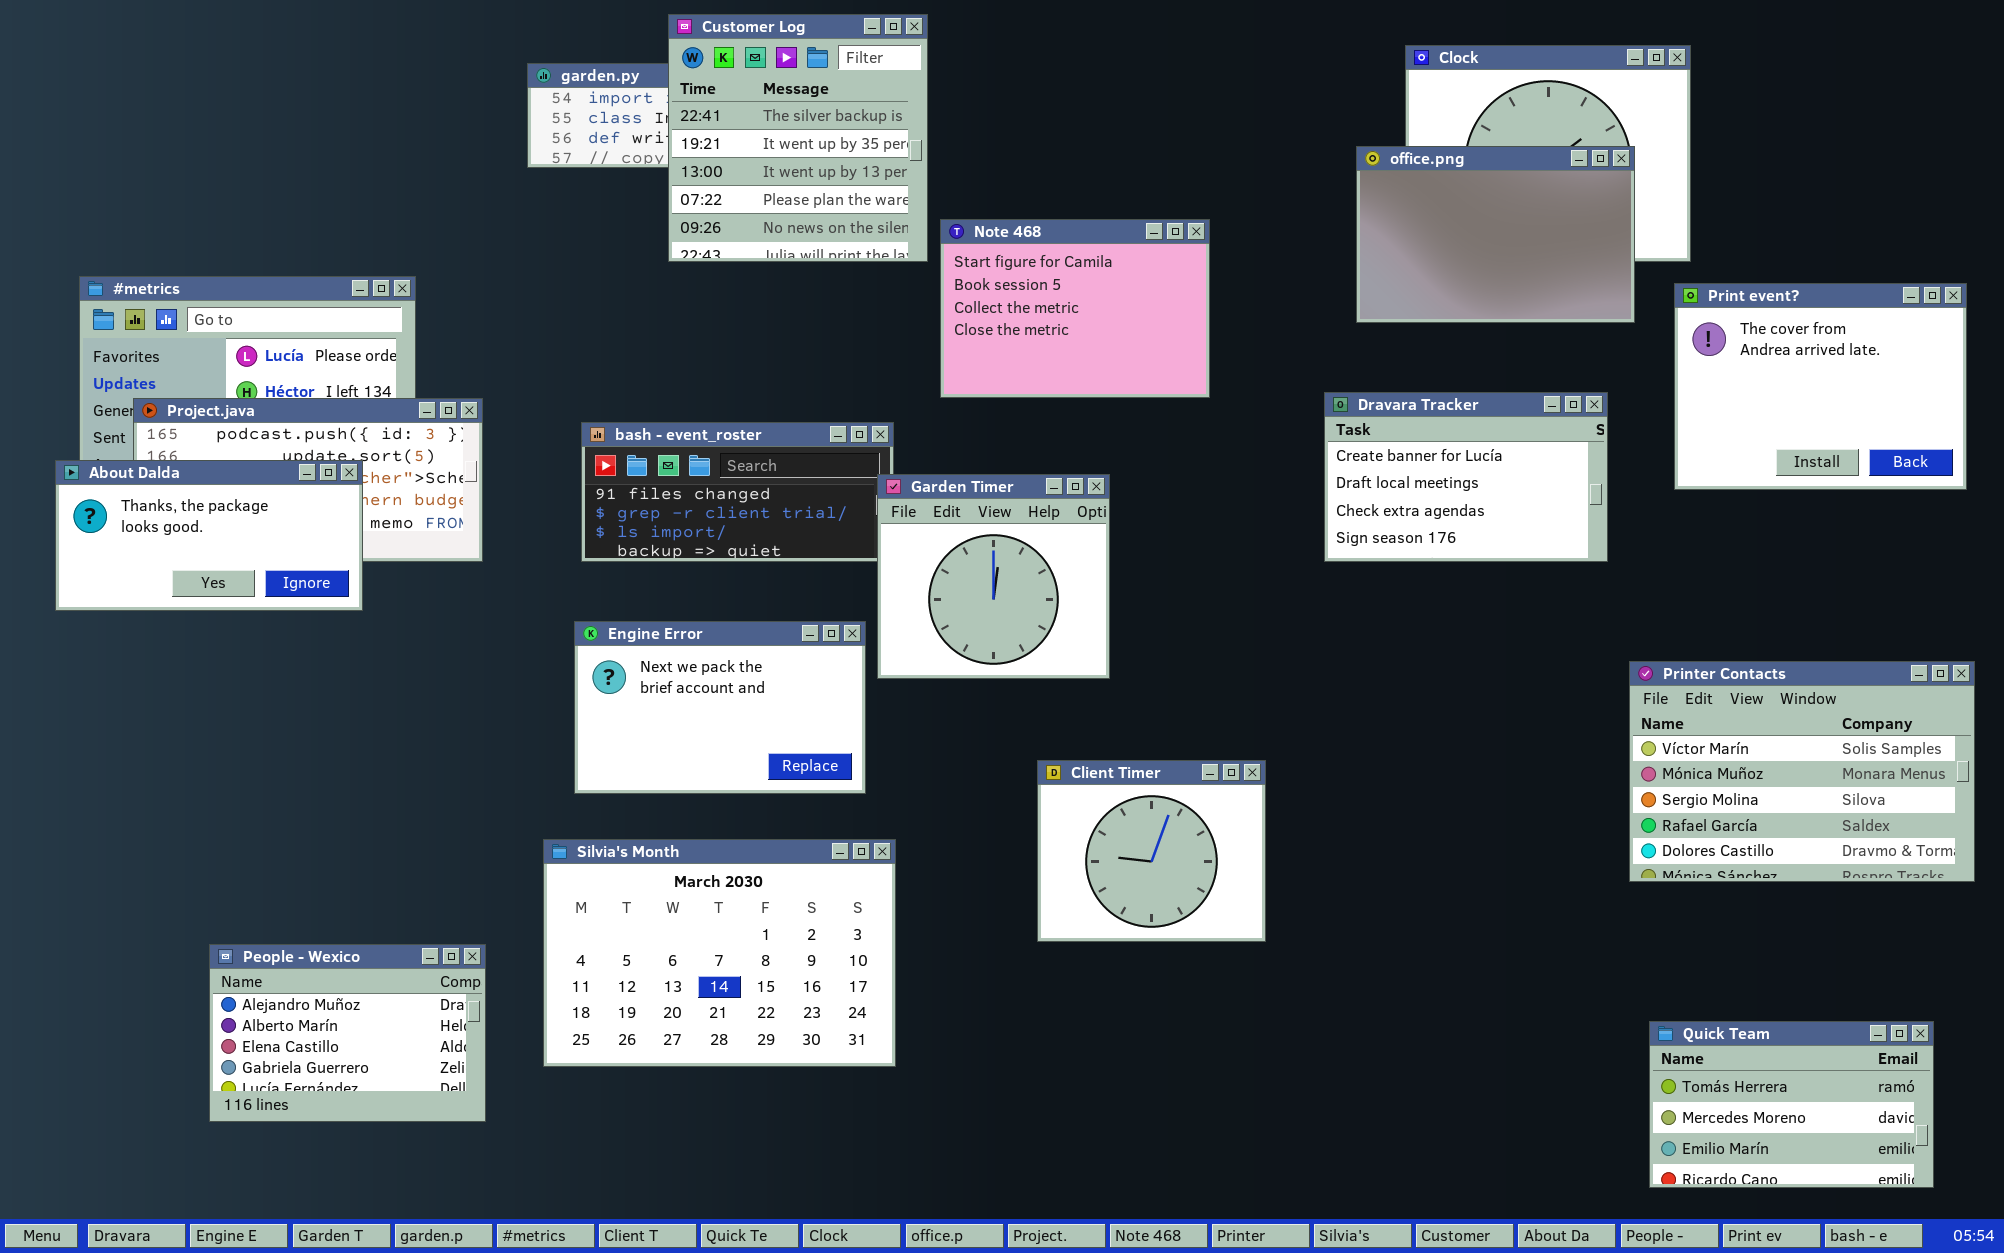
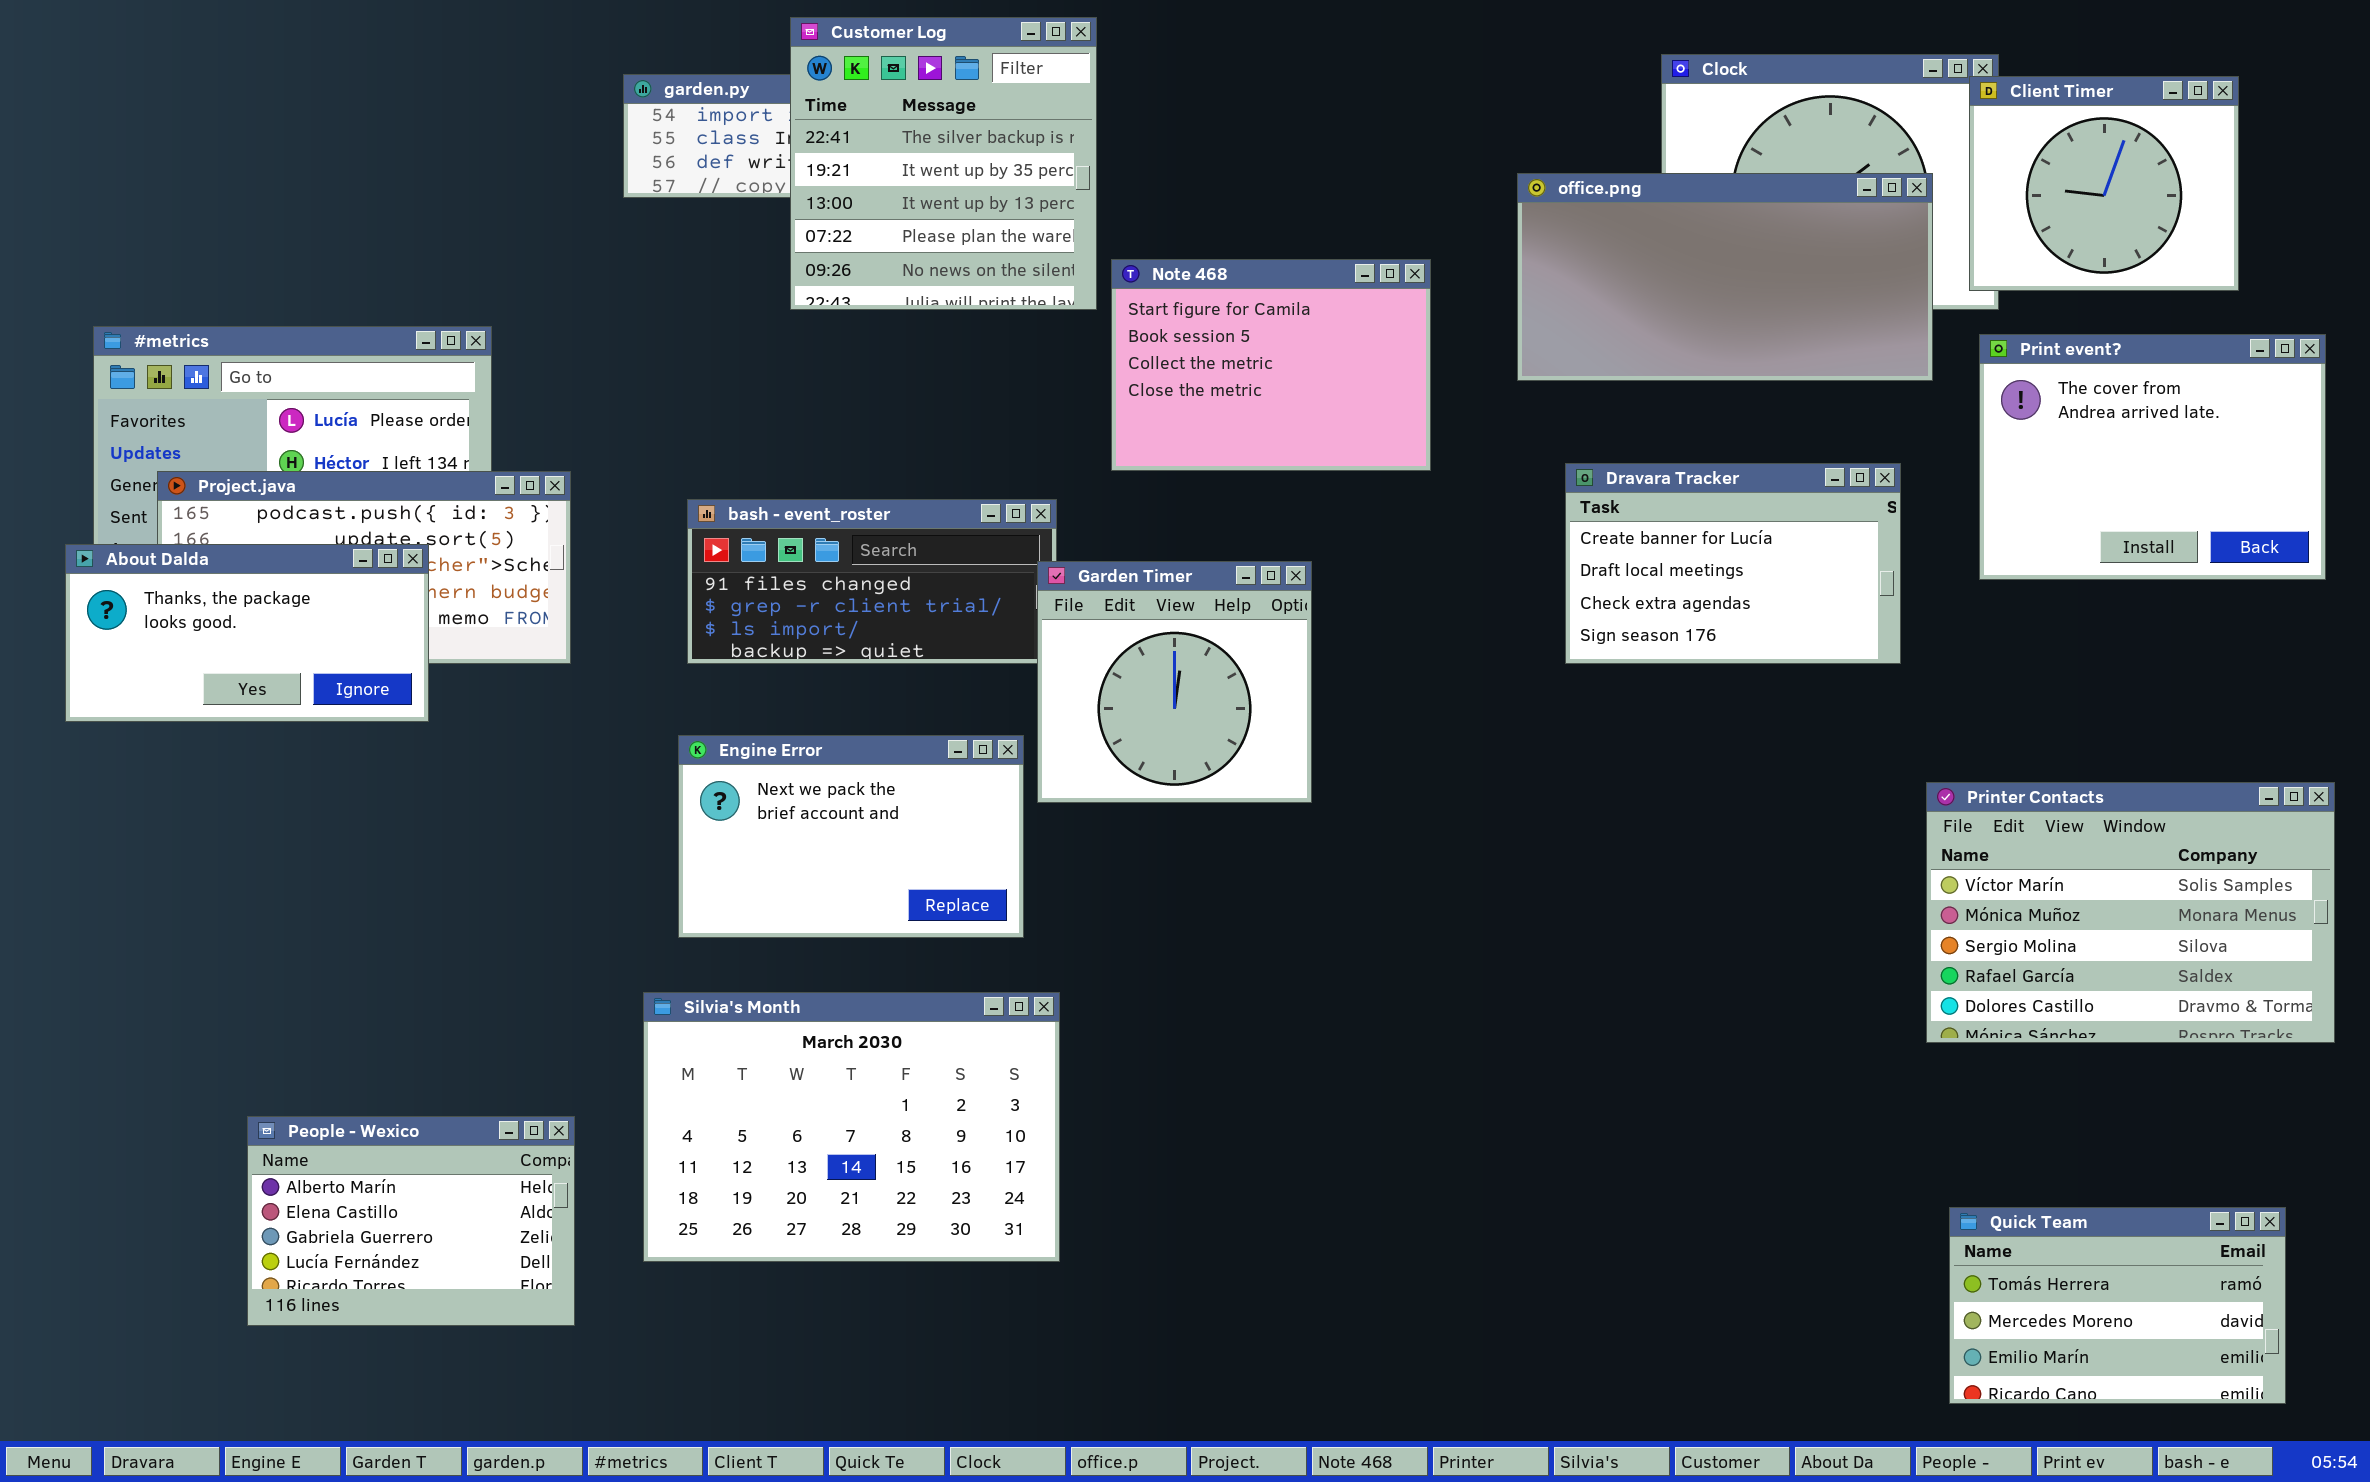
office.png: [1356,146,1635,323] -> [1517,173,1933,381], resized
Client Timer: [1037,760,1266,942] -> [1969,76,2239,291], moved
People - Wexico: [209,944,486,1122] -> [247,1116,575,1326], scrolled down 1 row

